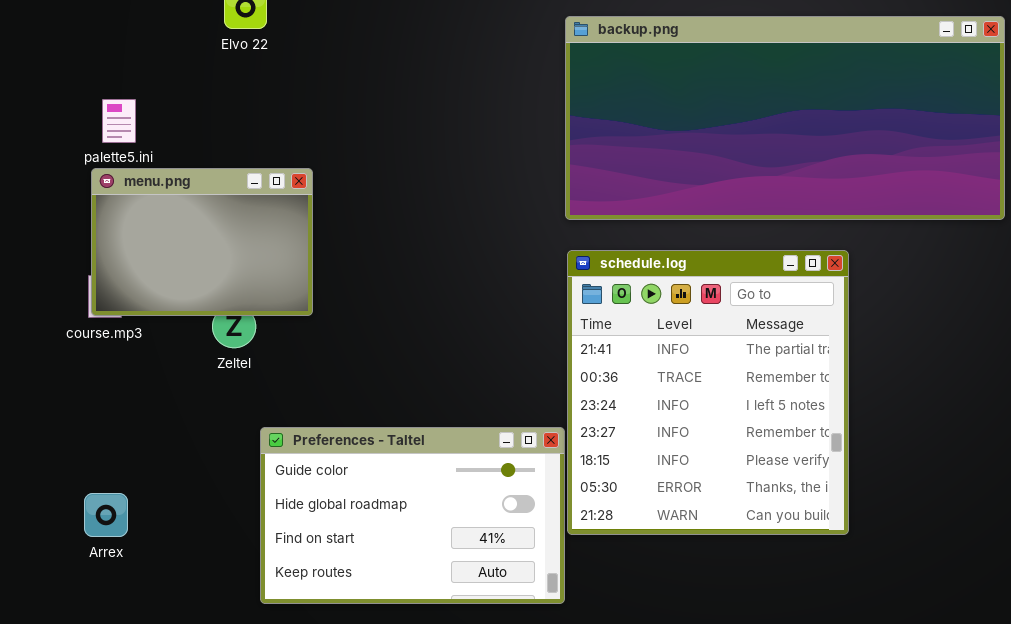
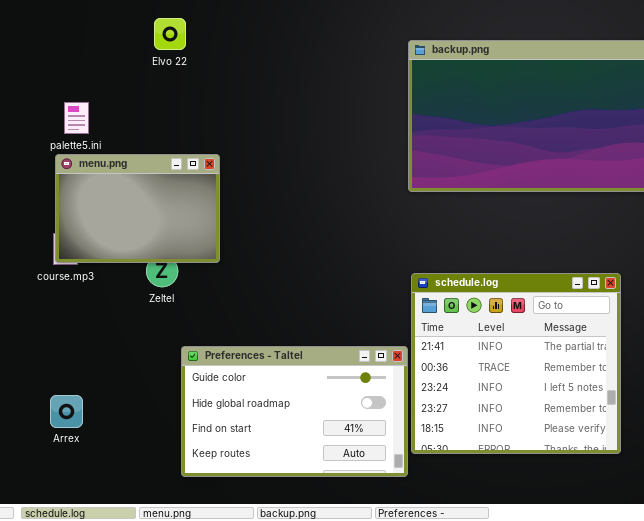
schedule.log: [567,250,849,535] -> [411,273,621,454], moved, resized

